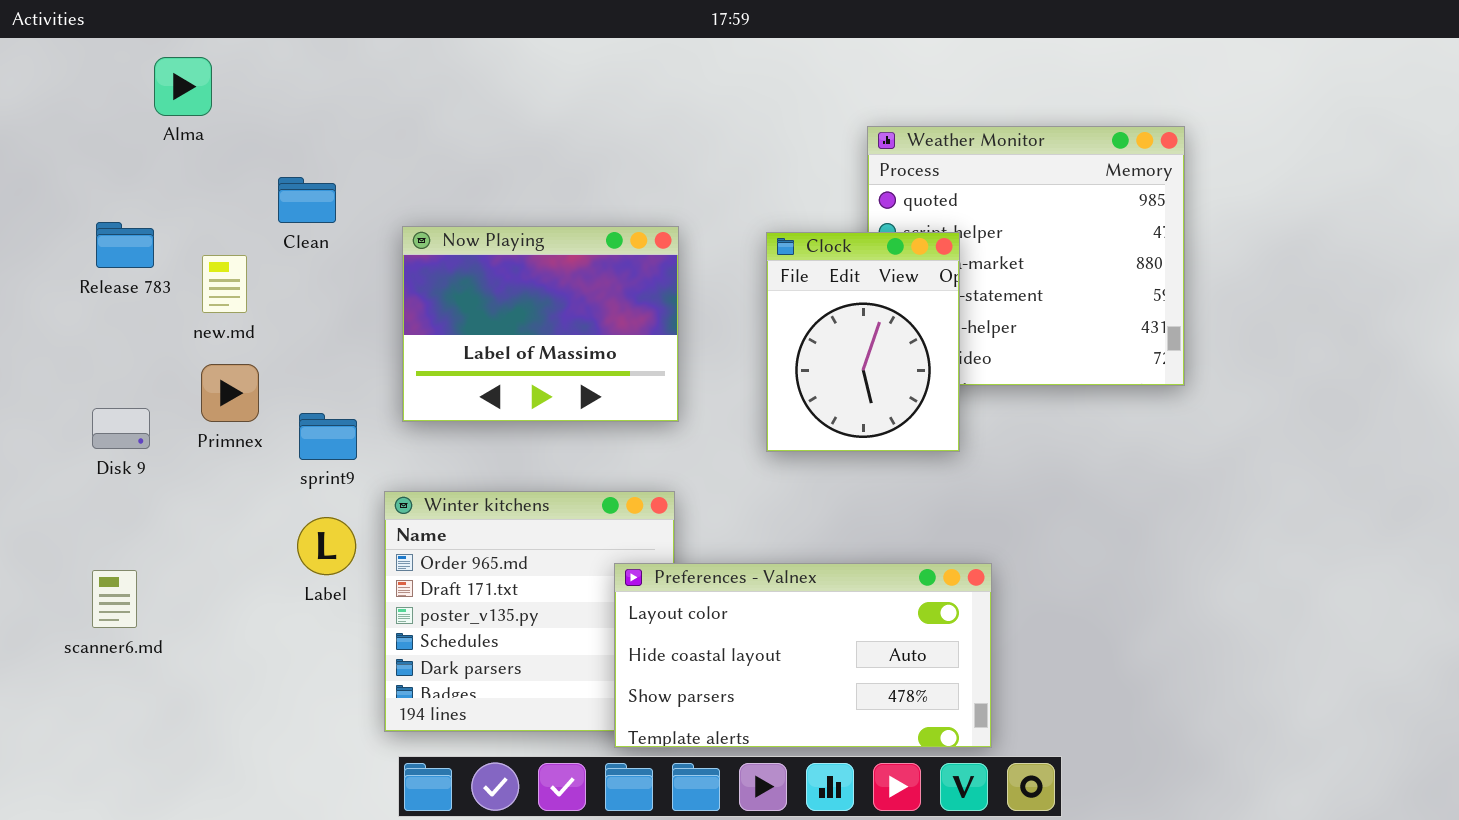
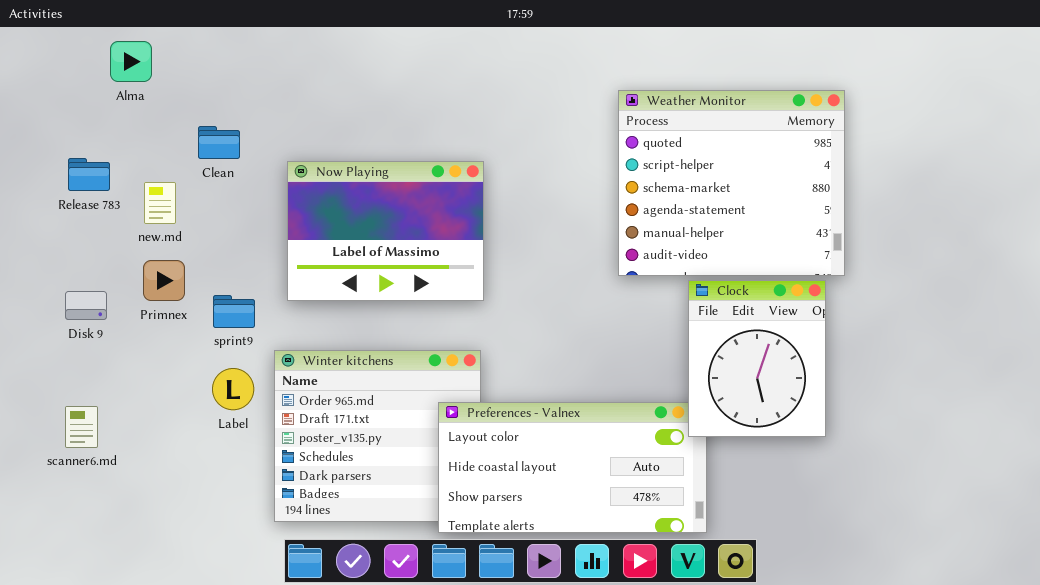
Clock: [766,232,960,452] -> [688,280,826,437], moved

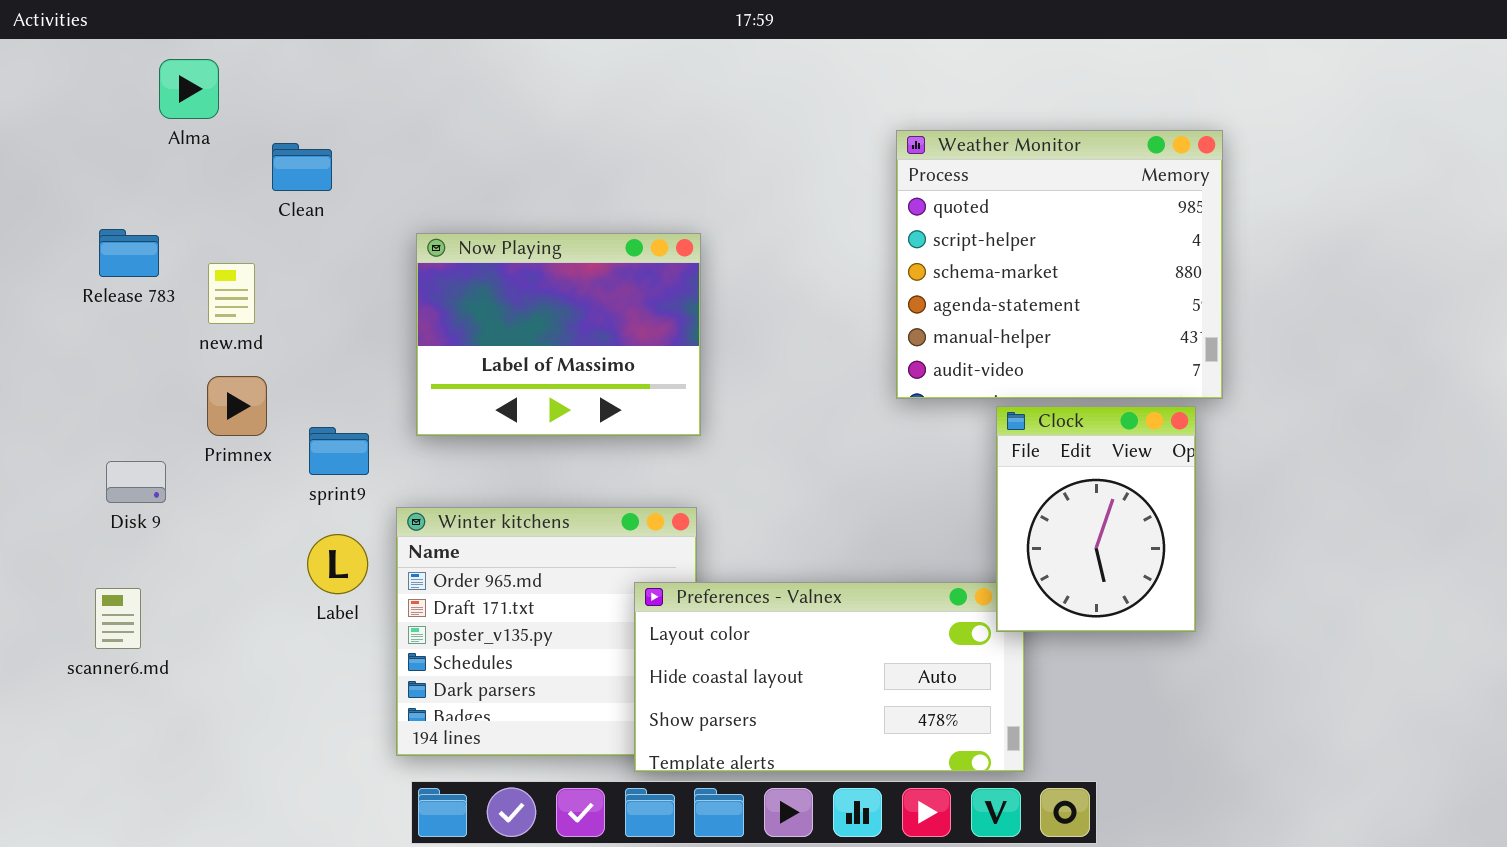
Clean: [198,126,240,159] -> [272,143,332,191], moved
Disk 9: [65,291,107,320] -> [106,461,166,503], moved

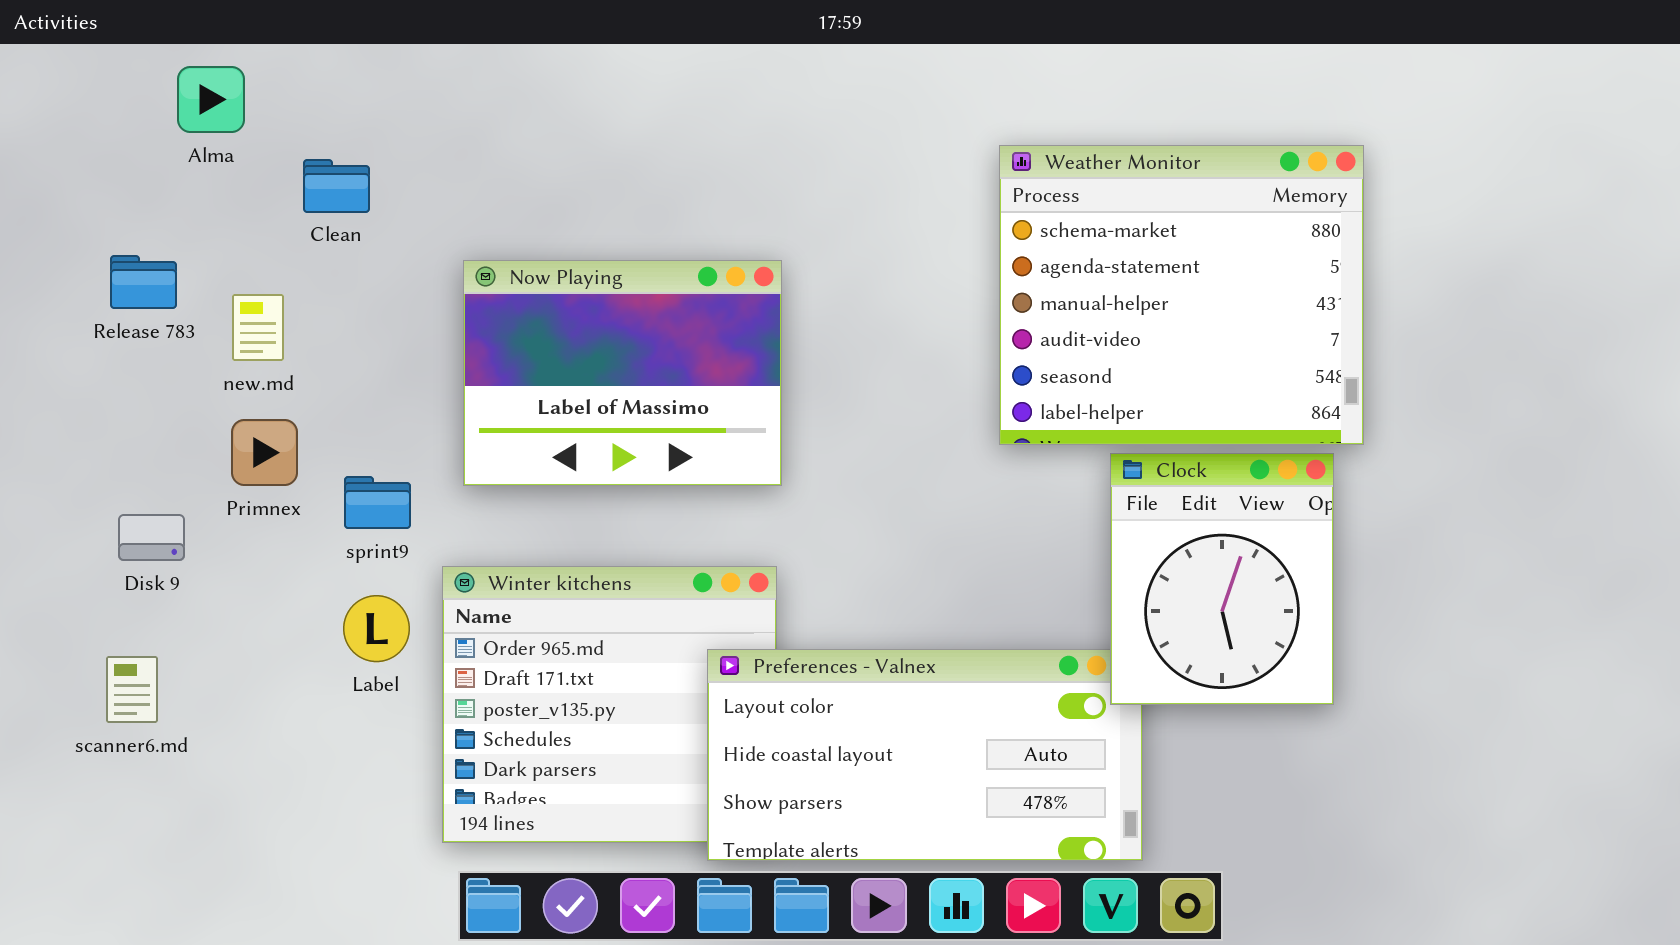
Weather Monitor: [896,130,1223,399] -> [999,145,1364,445], scrolled down 2 rows

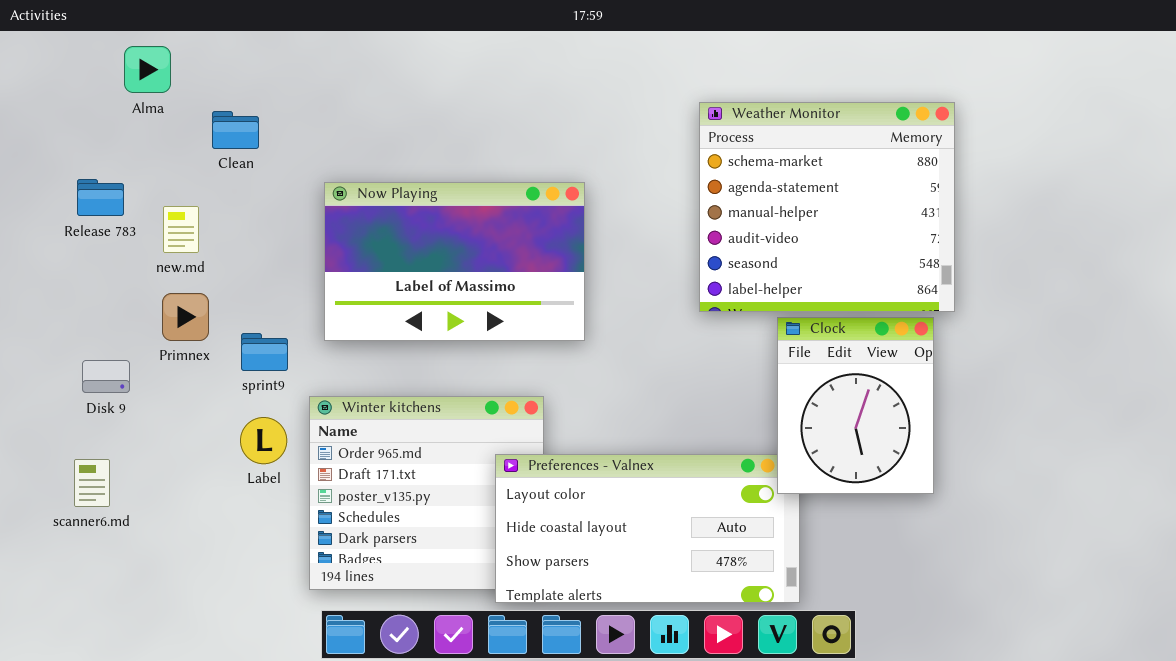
Now Playing: [463,260,782,486] -> [324,182,585,341], resized

